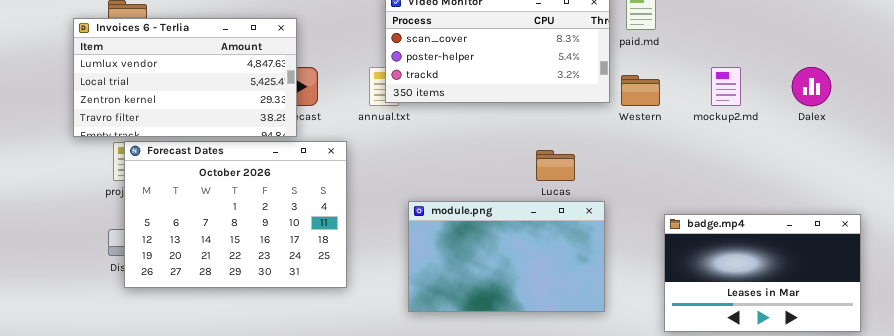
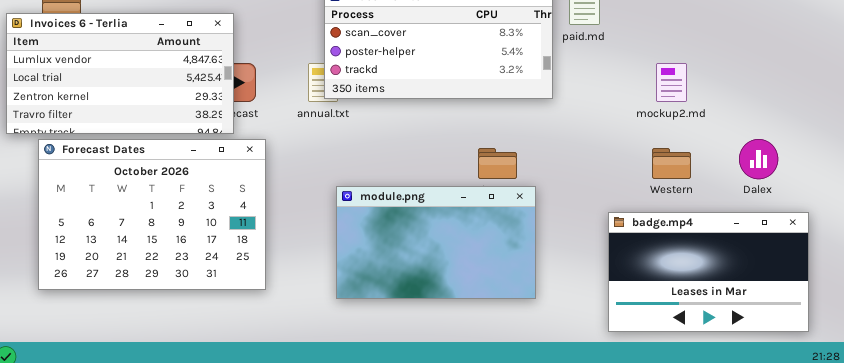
Dalex: [792,67,831,106] -> [739,139,778,179], moved
Western: [621,75,660,106] -> [652,148,691,179], moved
Forecast Dates: [124,141,347,288] -> [38,139,266,290], moved
module.png: [408,201,605,312] -> [336,186,536,299], moved

